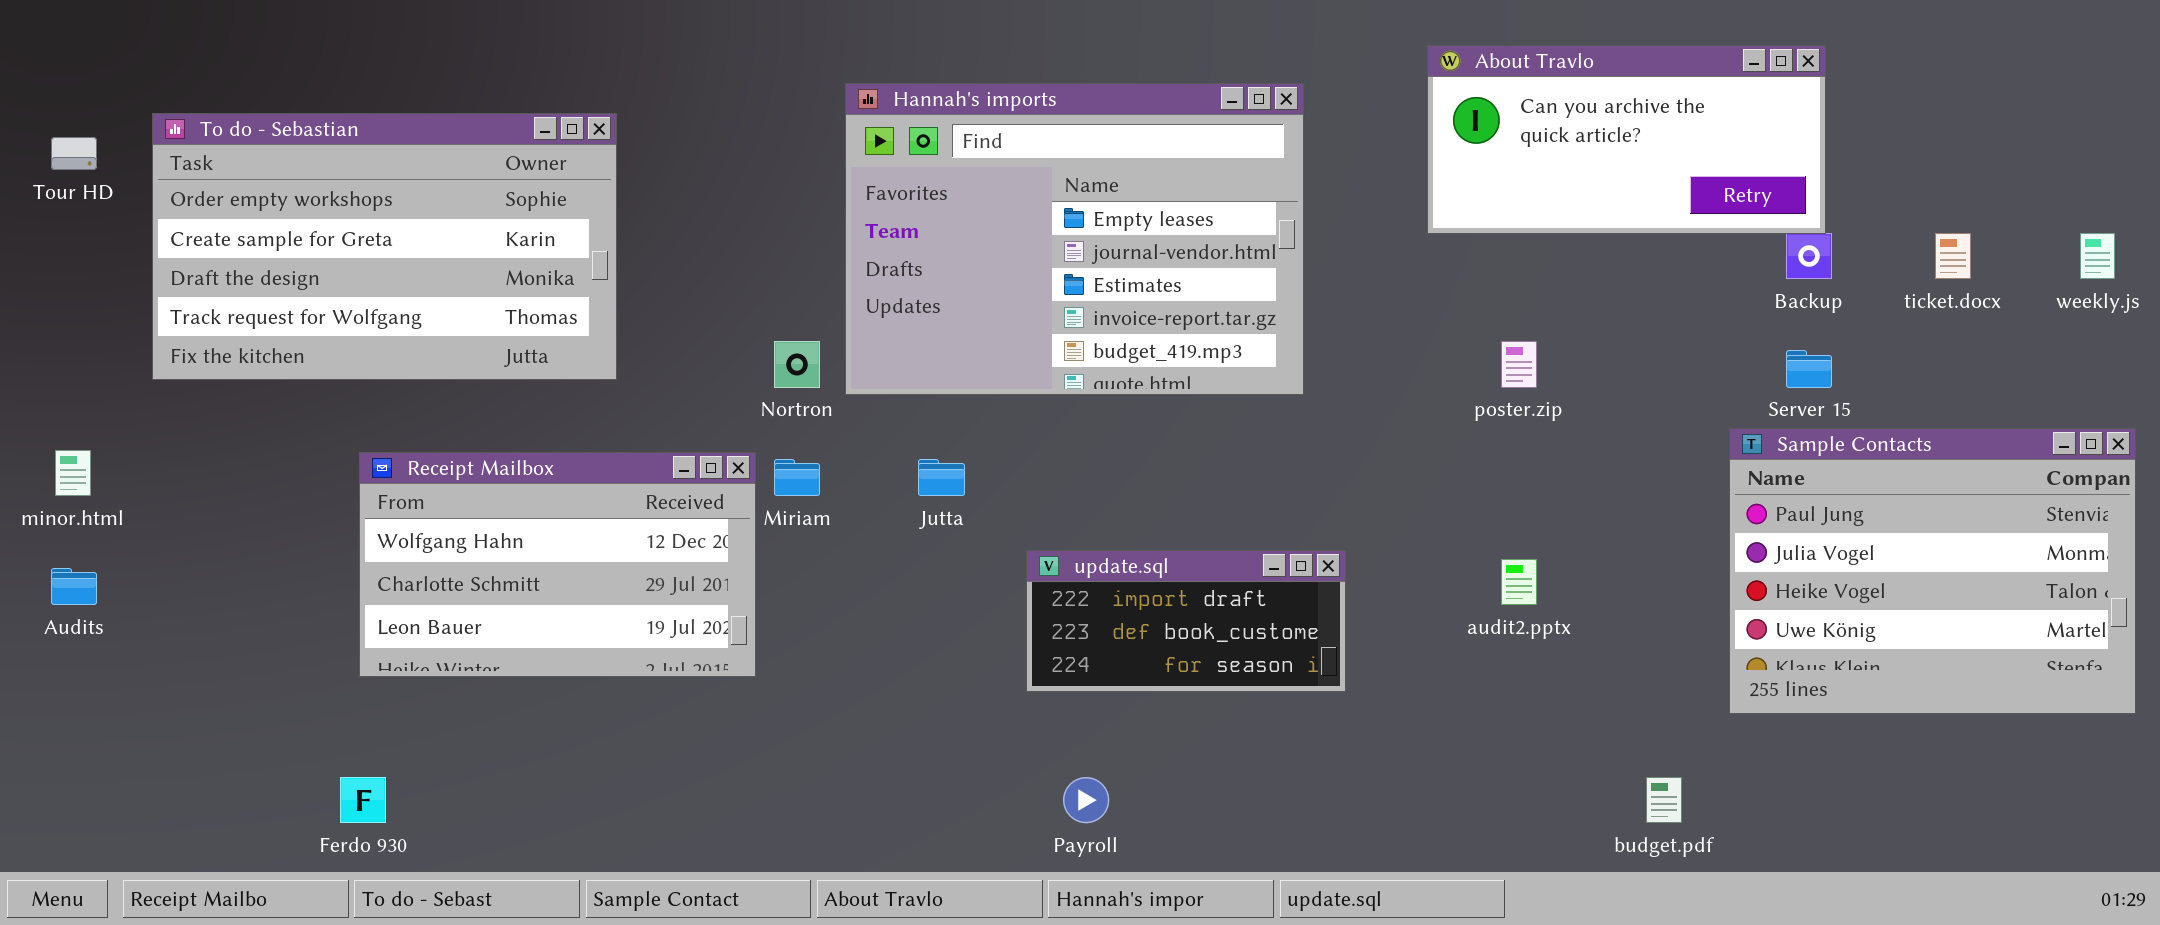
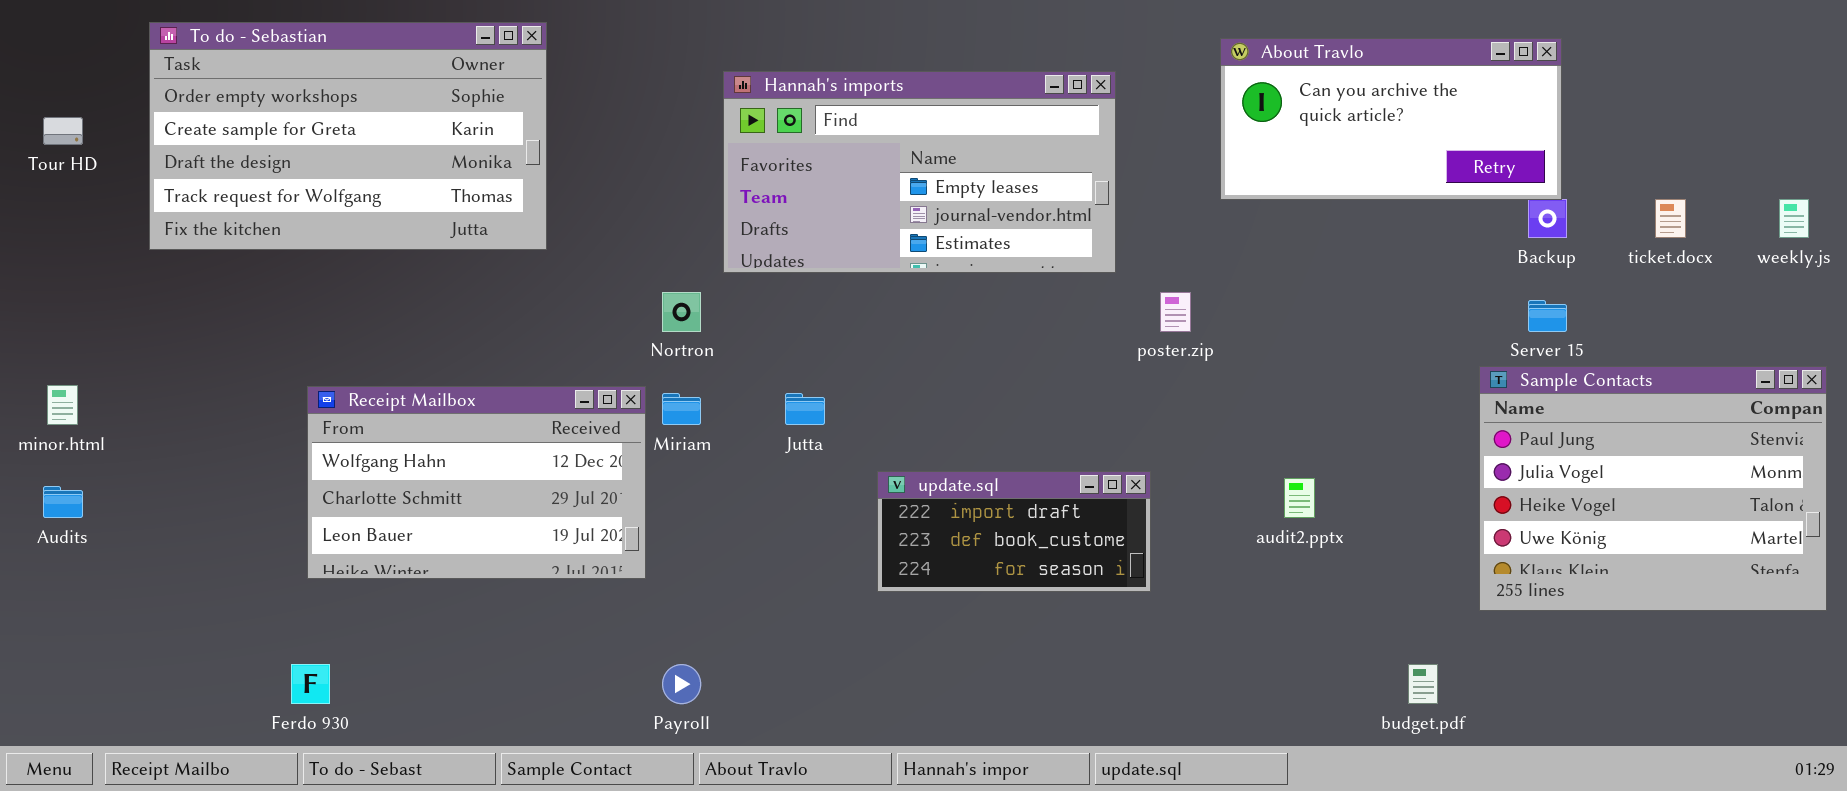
Hannah's imports: [845,83,1304,395] -> [723,71,1116,273], resized
To do - Sebastian: [152,113,617,380] -> [149,22,547,250], moved
poster.zip: [1501,341,1537,388] -> [1160,292,1191,332], moved
Payroll: [1063,777,1109,823] -> [662,664,701,704], moved

